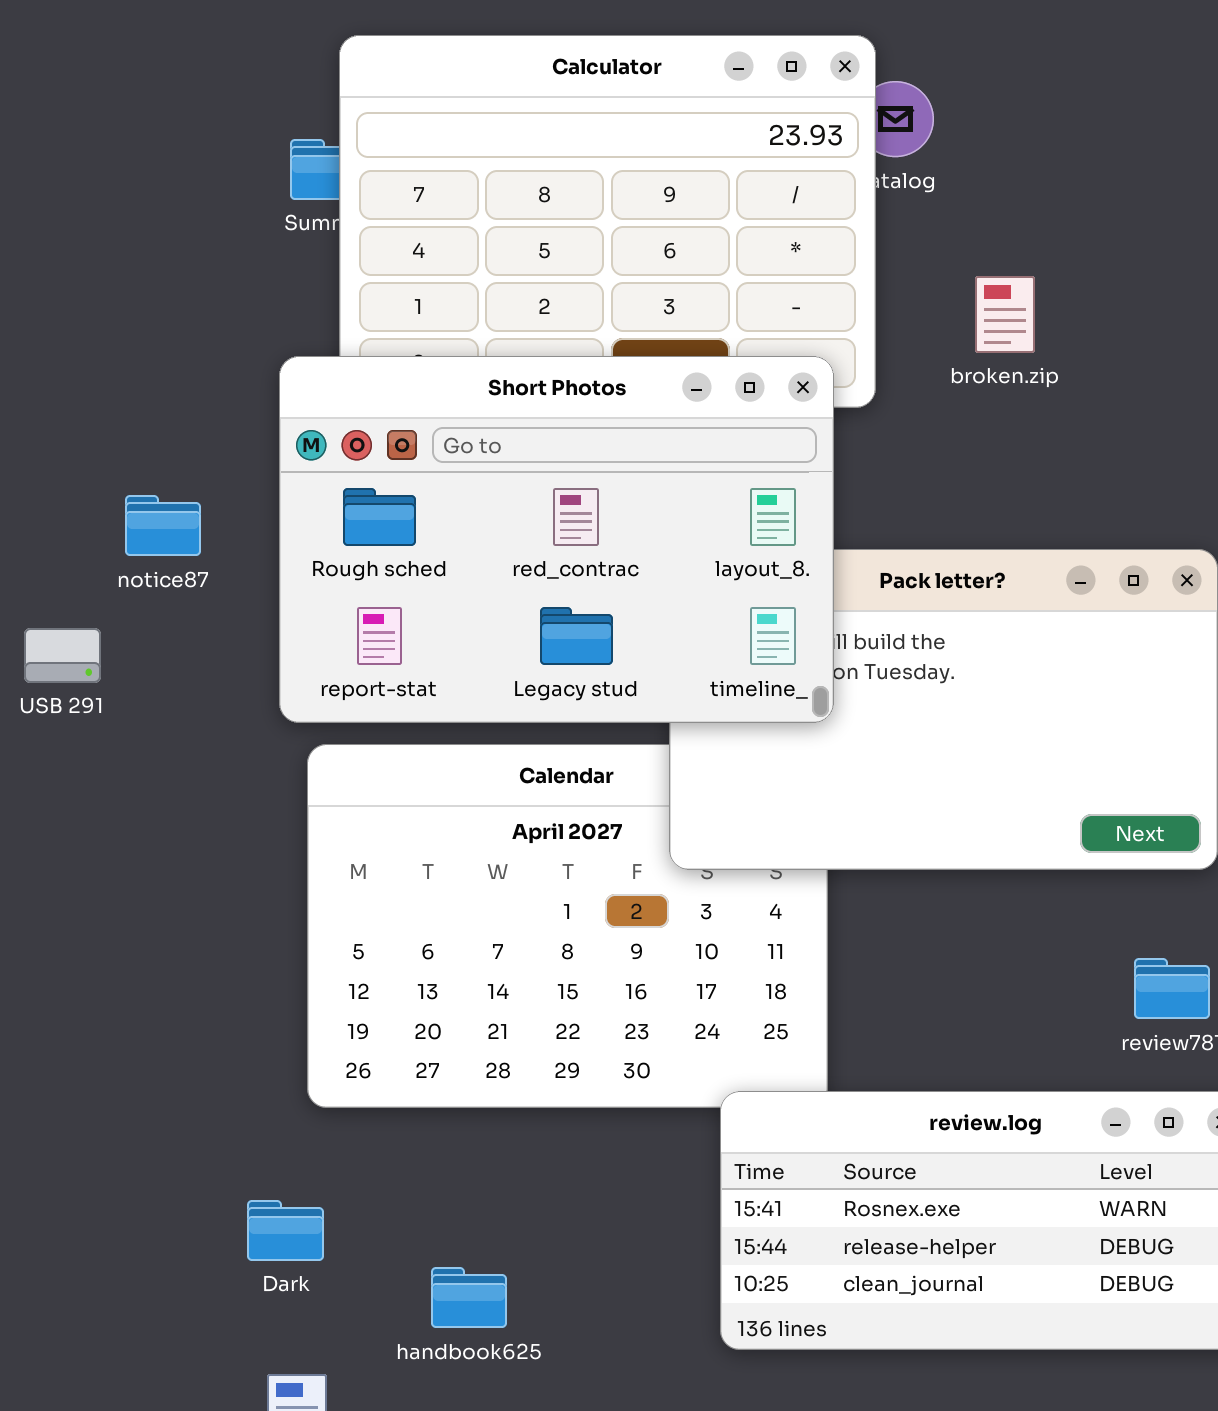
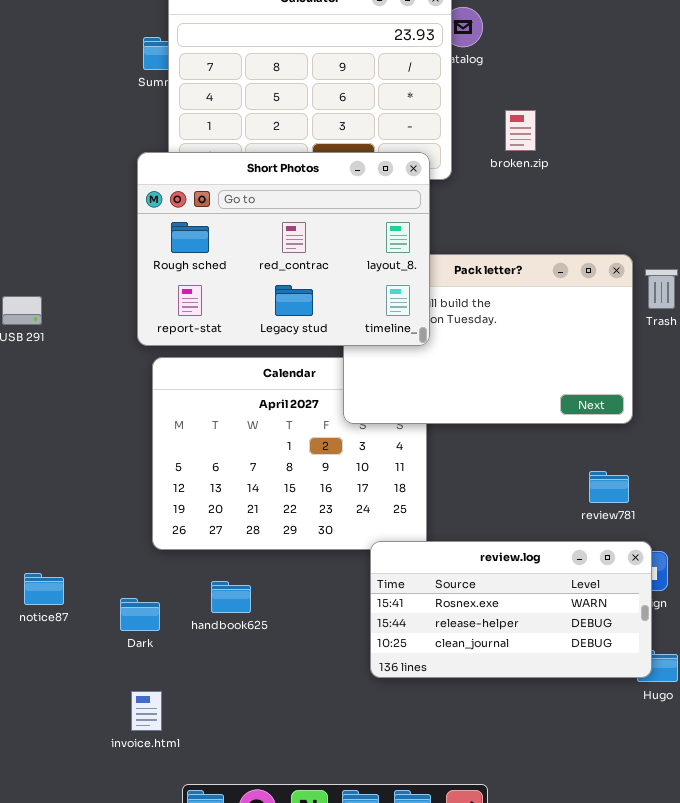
notice87: [125,495,201,556] -> [24,573,64,605], moved
handbook625: [431,1267,507,1328] -> [211,581,251,613], moved

